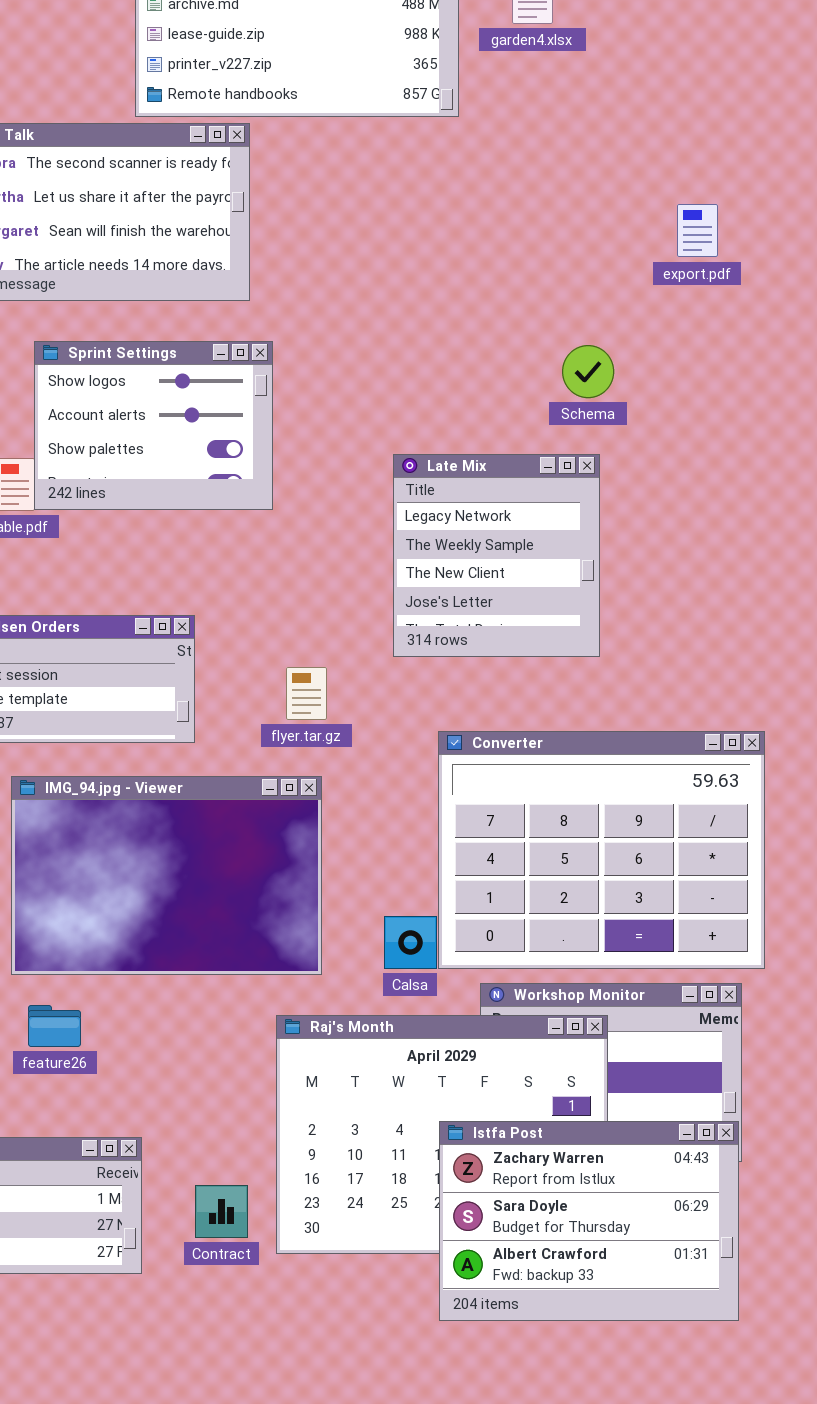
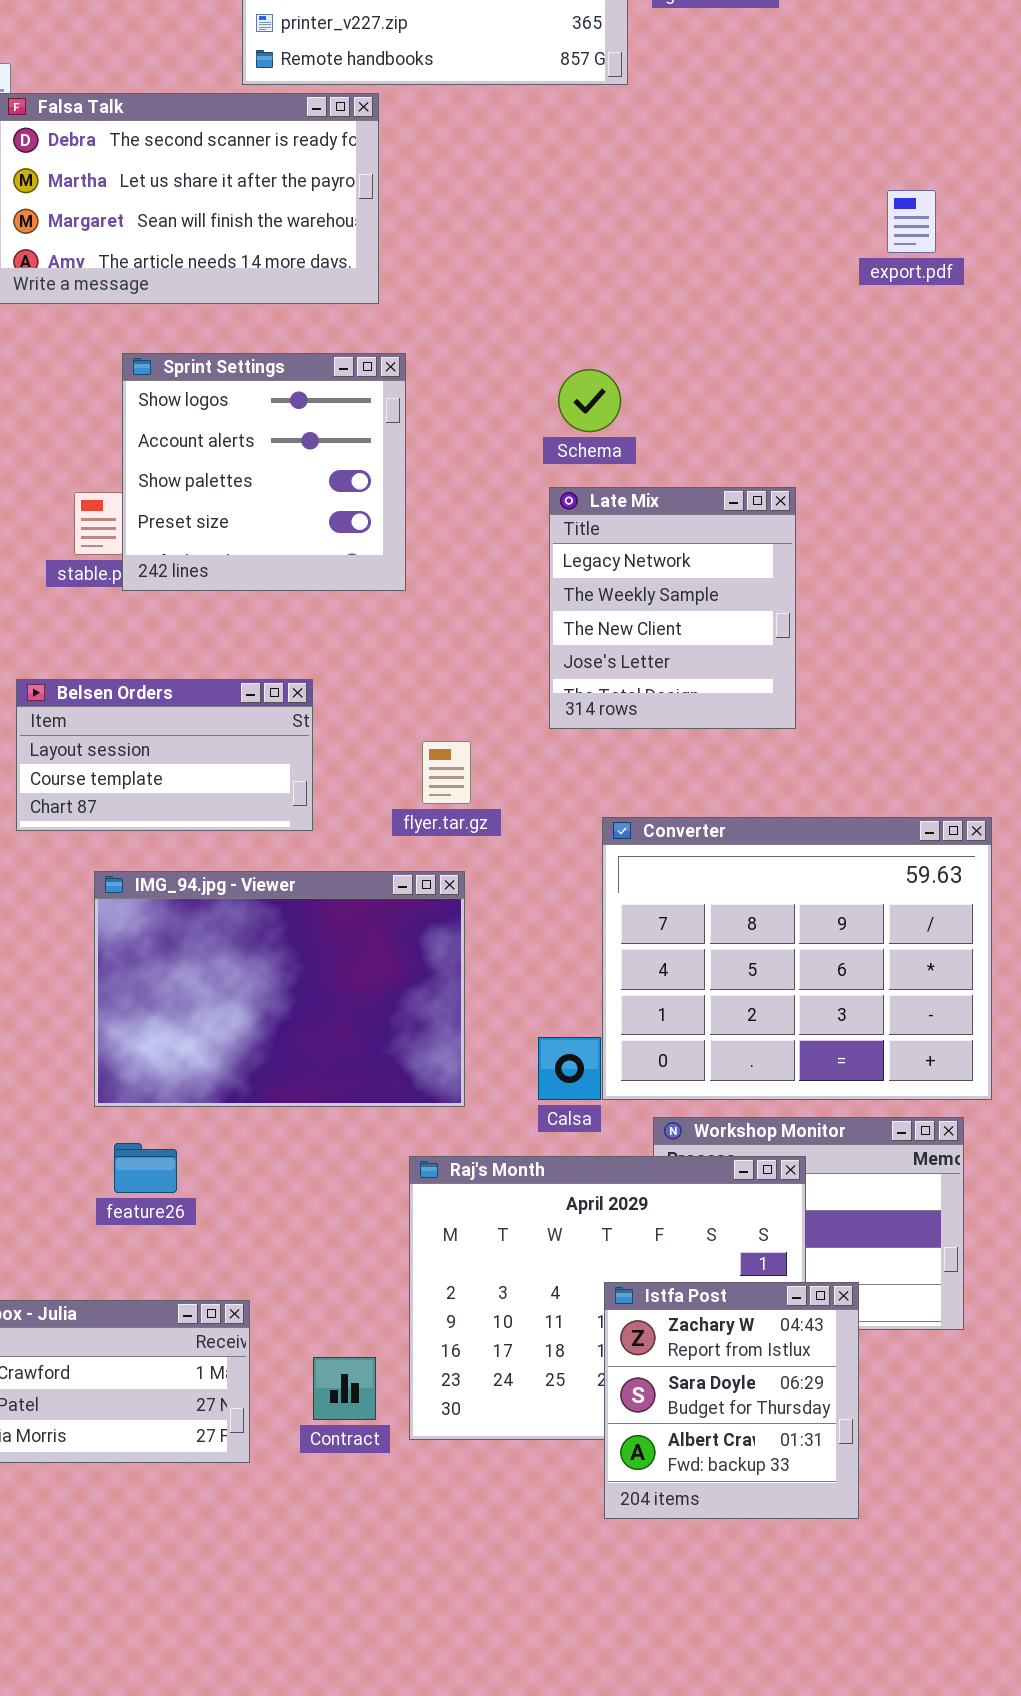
Sprint Settings: [34,341,273,510] -> [122,353,406,591], resized
Schema: [562,345,614,398] -> [558,369,621,432], moved
Istfa Post: [439,1121,739,1321] -> [604,1282,859,1519], resized

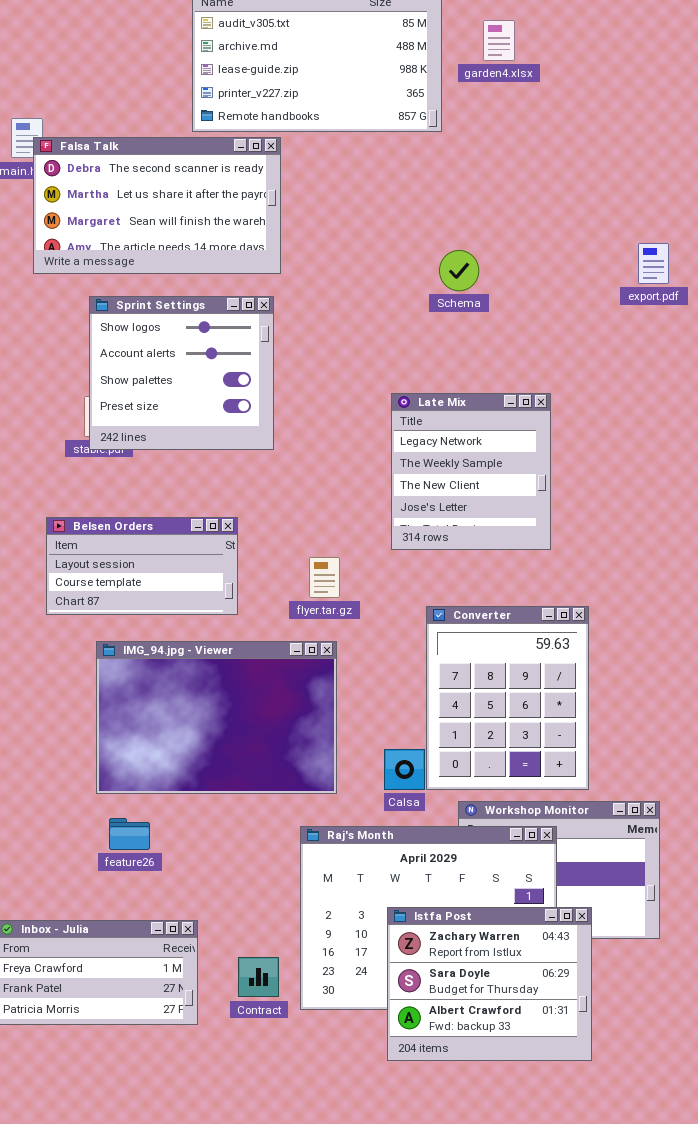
export.pdf: [887,190,936,253] -> [638,243,669,284], moved
Sprint Settings: [122,353,406,591] -> [89,296,274,450], moved
Schema: [558,369,621,432] -> [439,250,479,291], moved
Converter: [602,817,992,1100] -> [426,606,589,790], resized
Istfa Post: [604,1282,859,1519] -> [387,907,592,1061], resized

